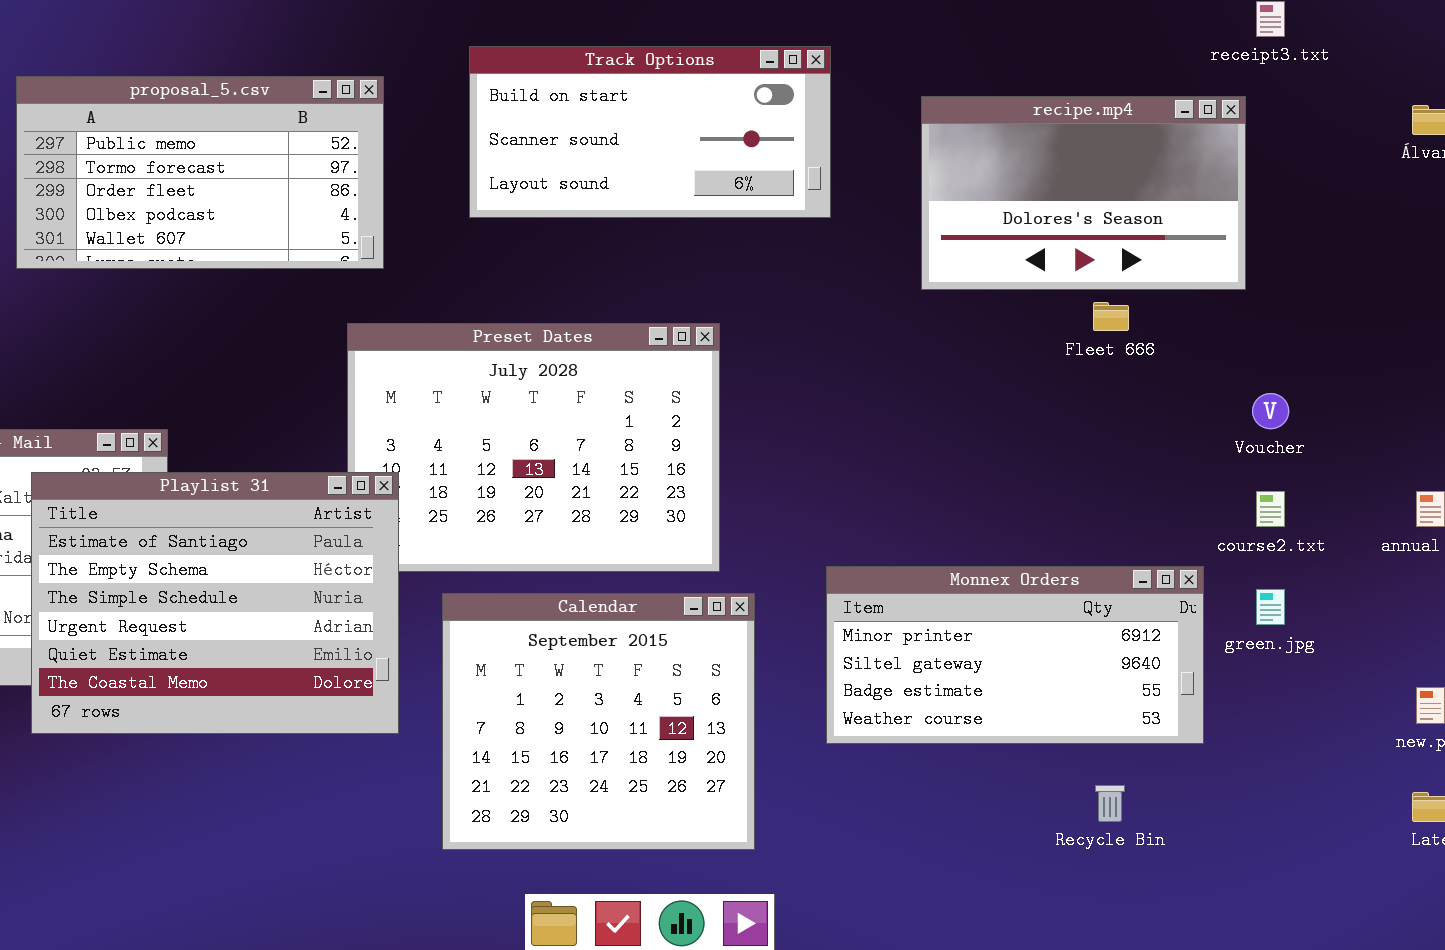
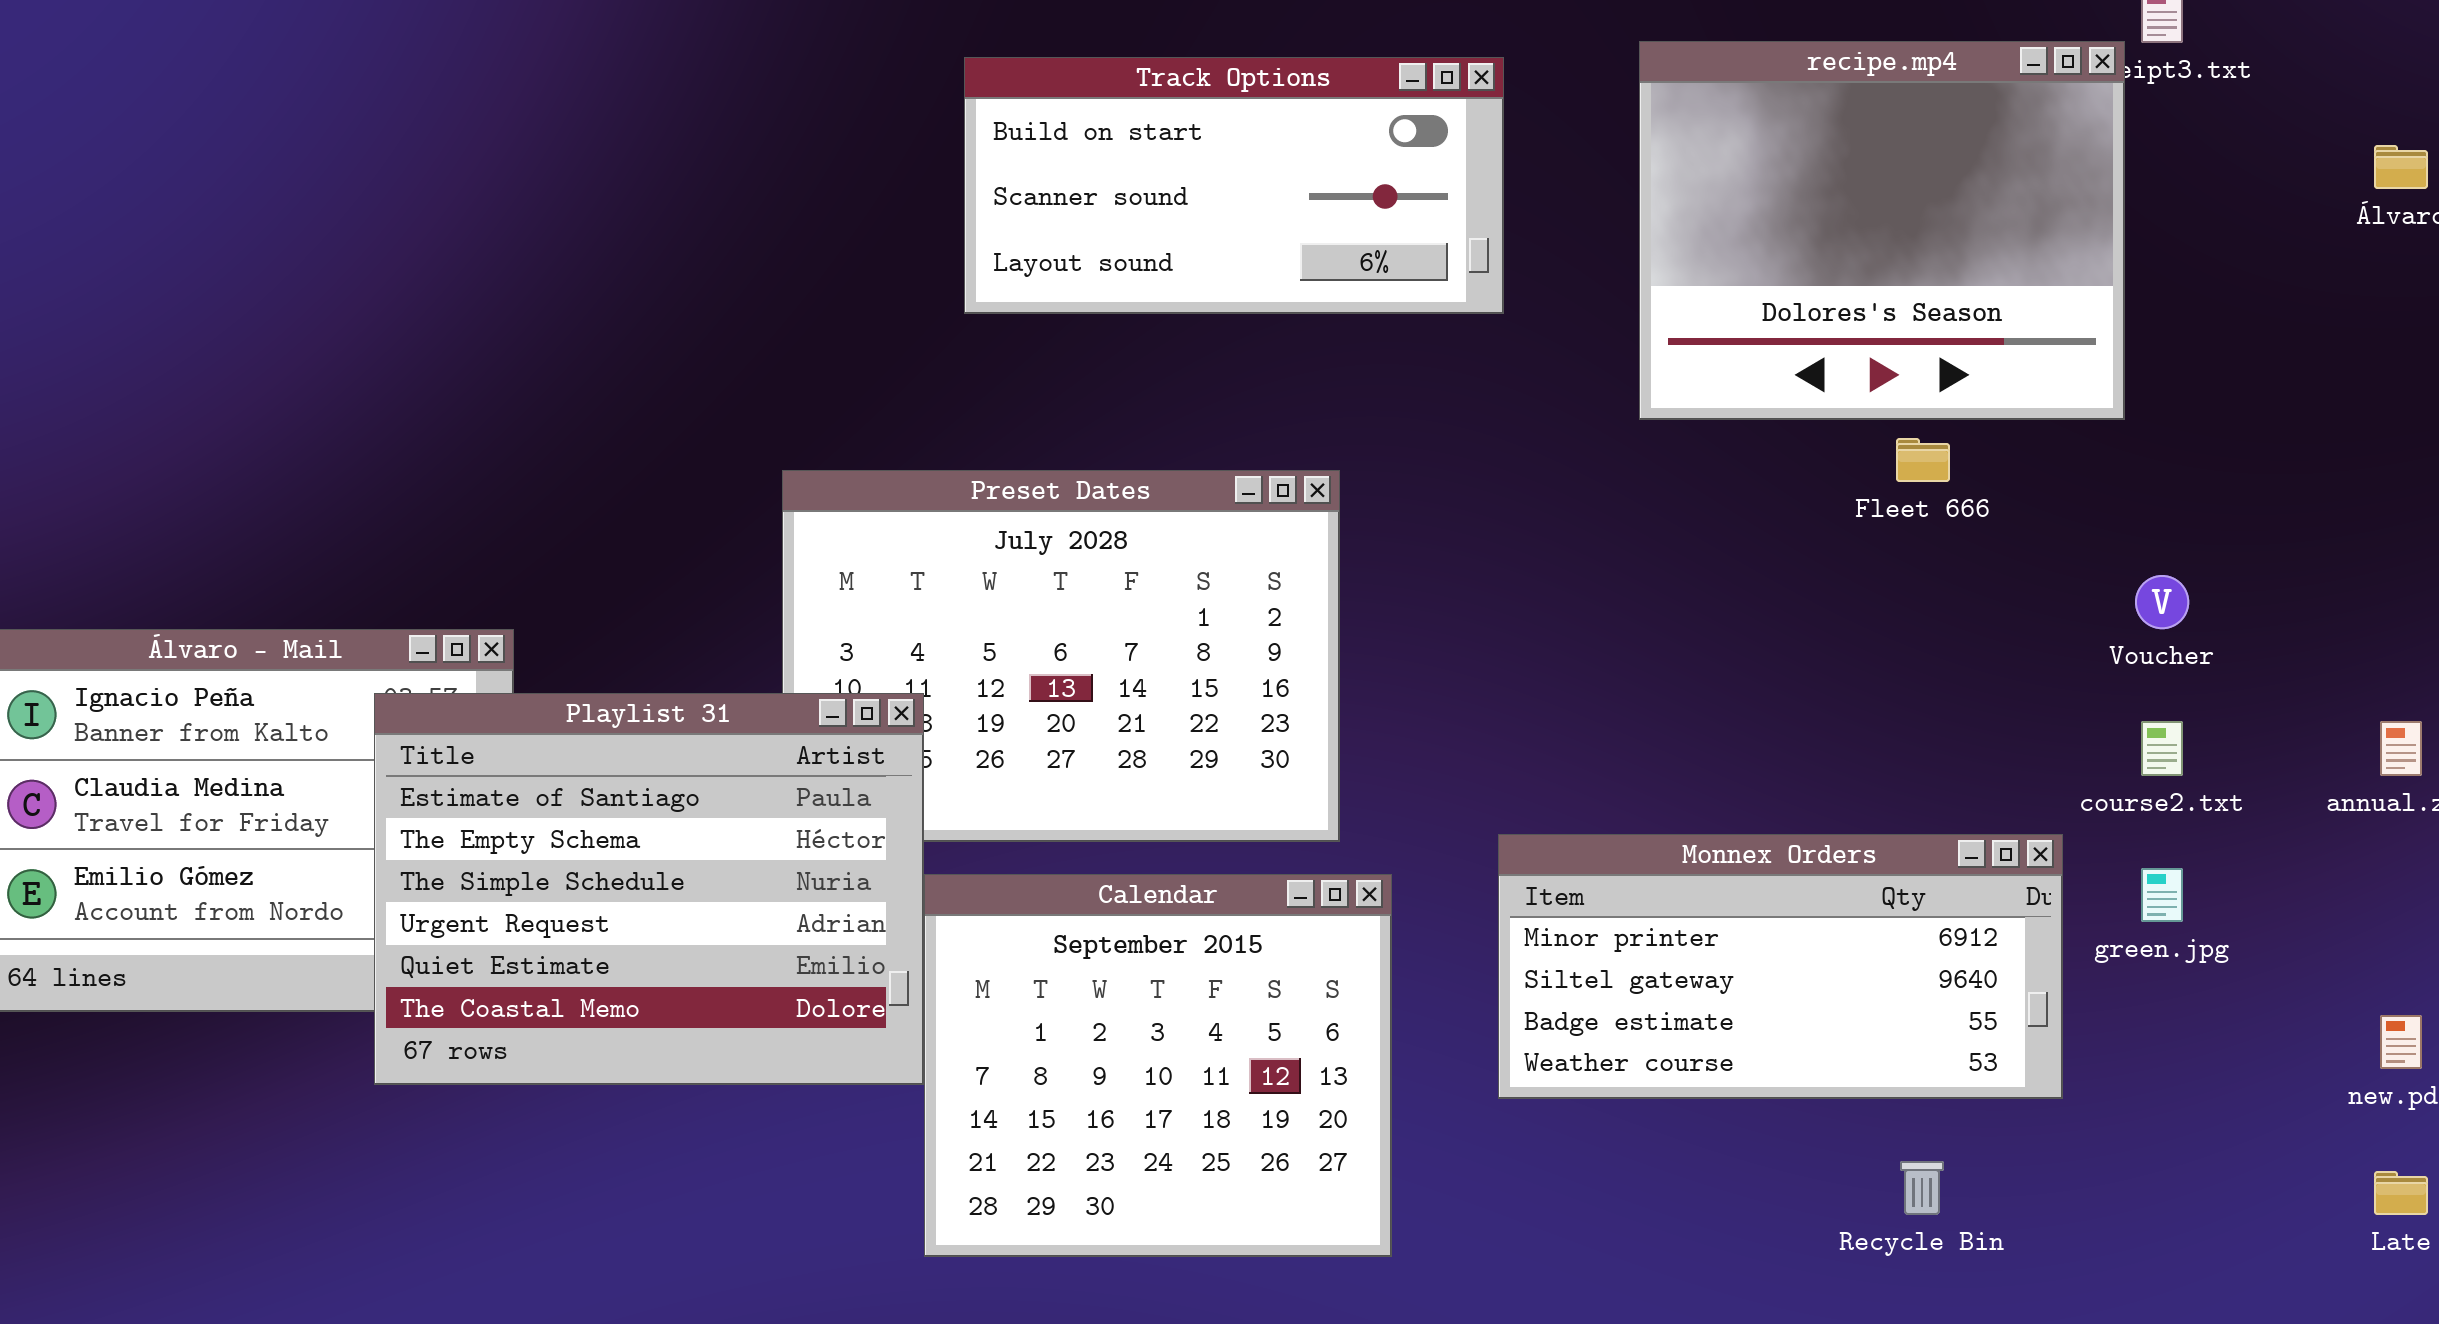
proposal_5.csv: [16,76,384,269] -> none, closed
recipe.mp4: [921,96,1246,290] -> [1639,41,2125,420], resized
Playlist 31: [31,472,399,734] -> [374,693,924,1085], moved

